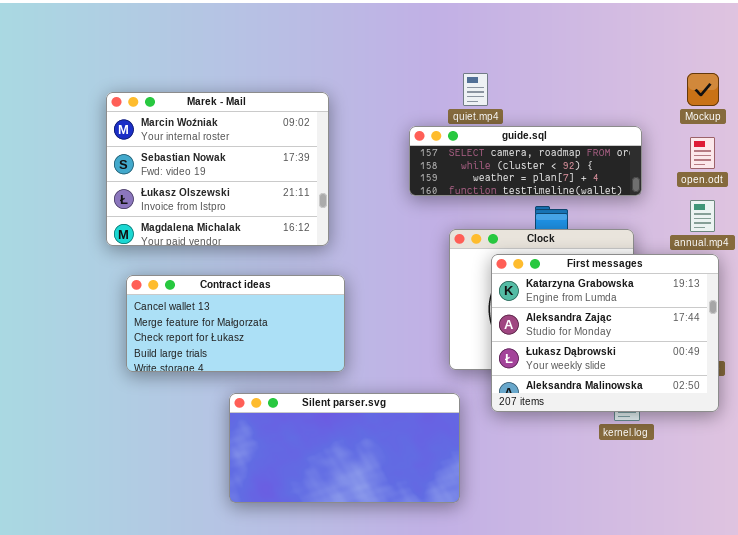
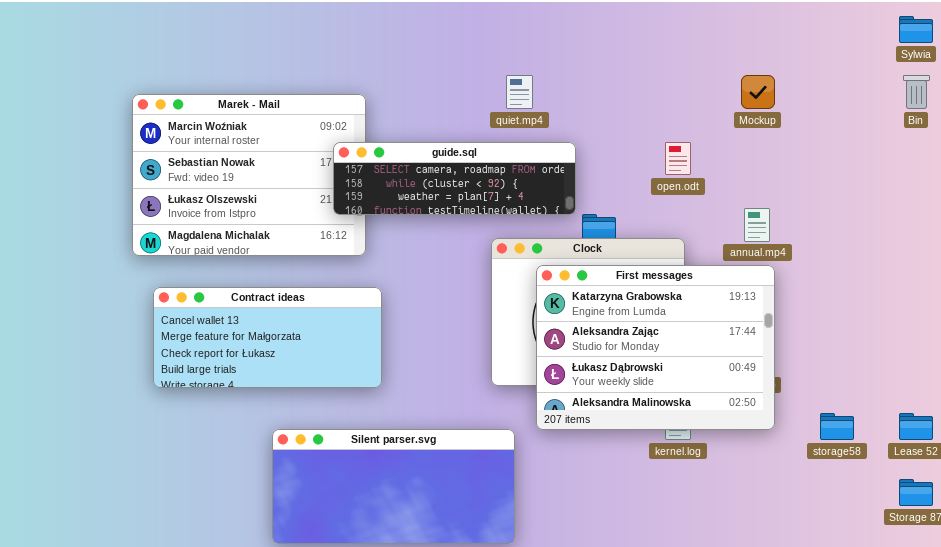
guide.sql: [409,126,642,196] -> [333,142,576,215], moved
open.odt: [690,137,715,169] -> [665,142,691,175], moved
Silent parser.svg: [229,393,460,503] -> [272,429,515,544], moved

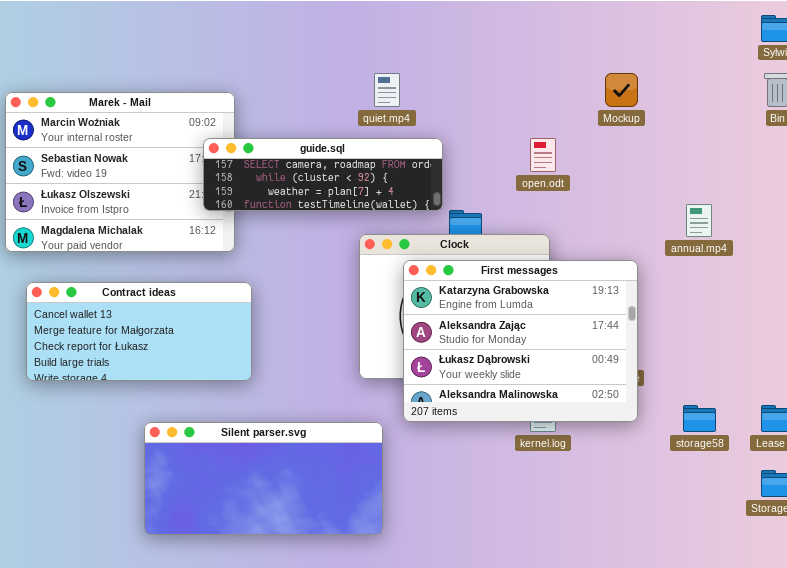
annual.mp4: [744,208,770,242] -> [686,204,712,237], moved

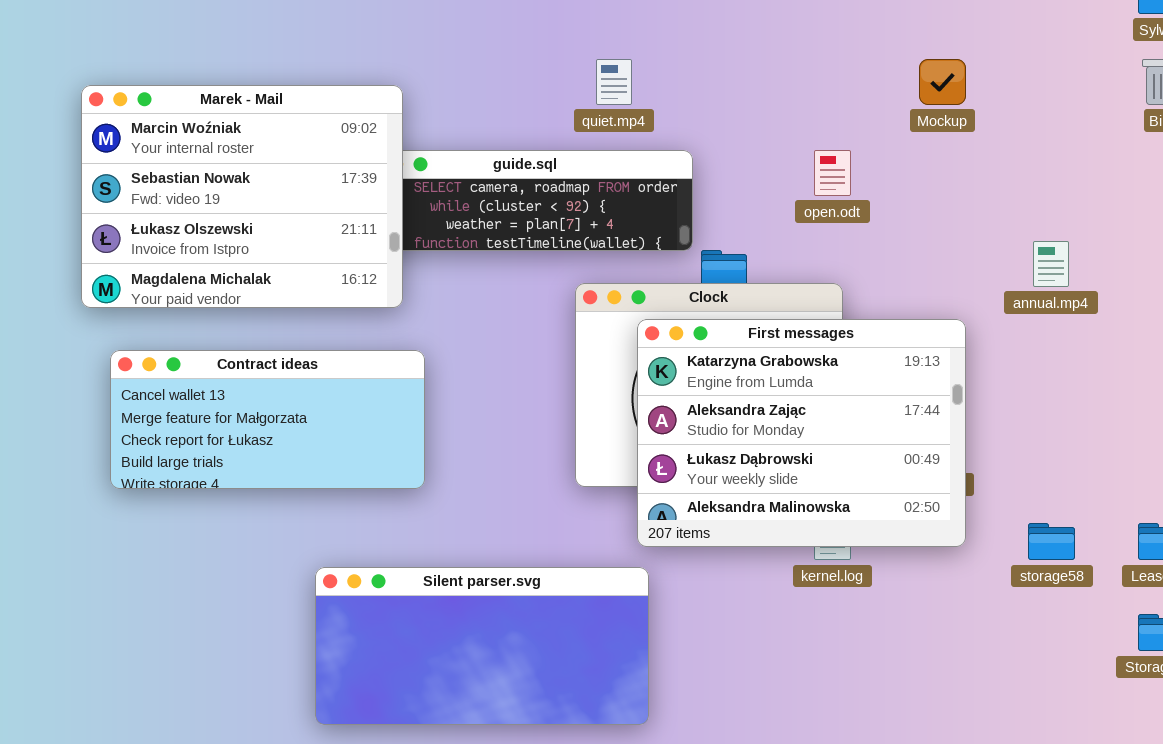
Marek - Mail: [5,92,235,252] -> [81,85,403,308], raised
Silent parser.svg: [144,422,383,535] -> [315,567,649,725], moved

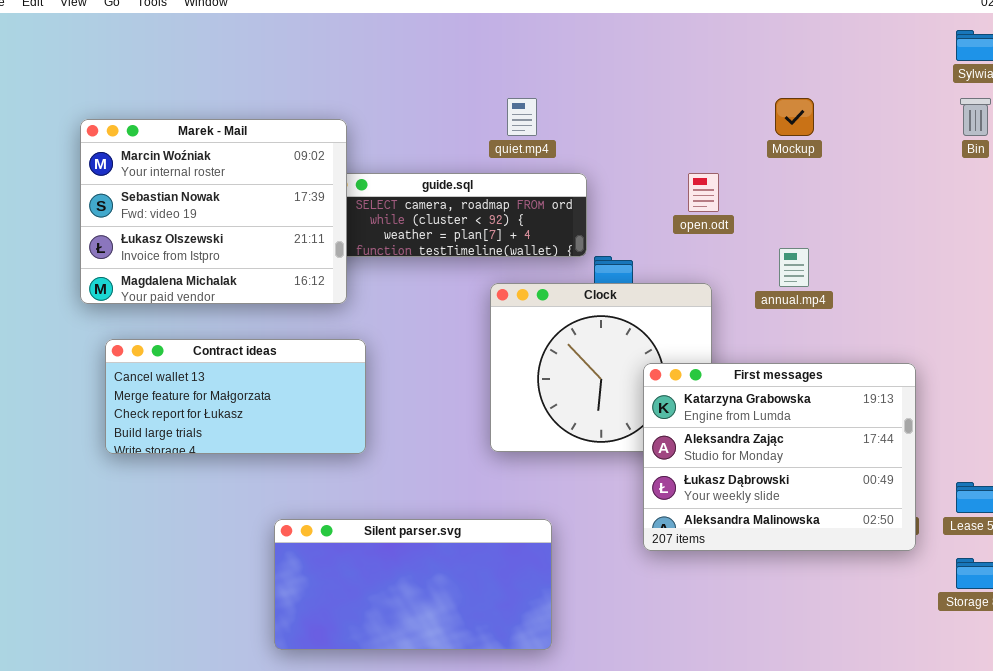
annual.mp4: [1033,241,1069,287] -> [779,248,809,287], moved
First messages: [637,319,966,547] -> [643,363,916,551], moved

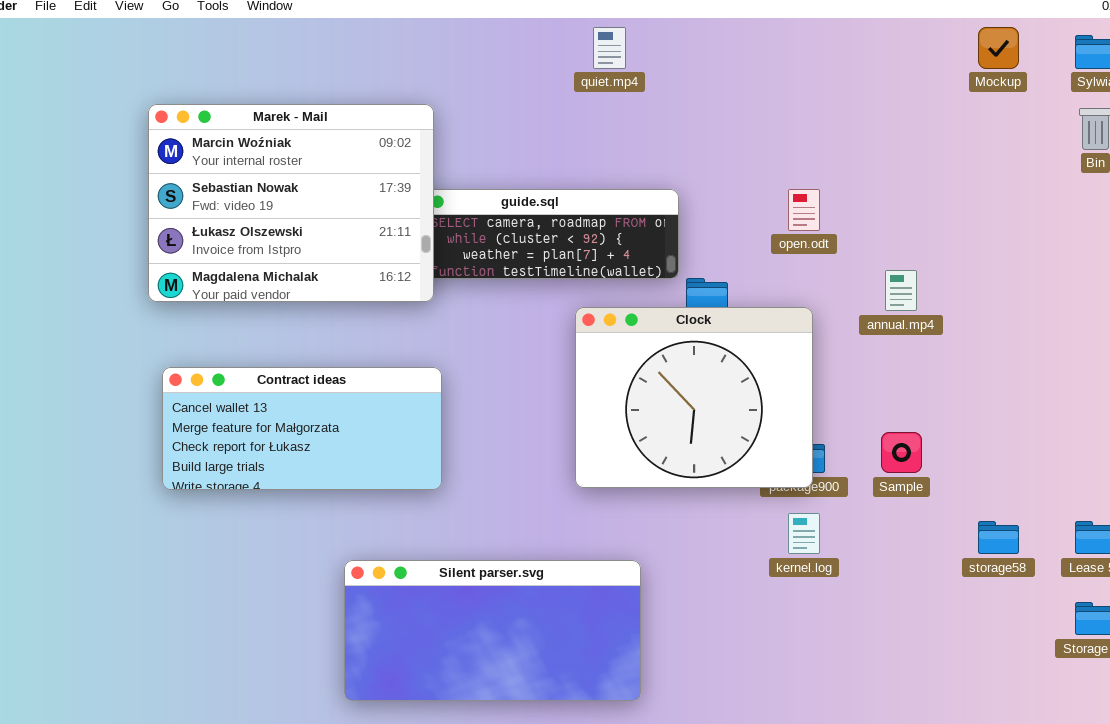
quiet.mp4: [507,98,537,136] -> [593,27,626,69], moved
Mockup: [775,98,814,136] -> [978,27,1019,69], moved
Marek - Mail: [80,119,347,304] -> [148,104,434,302], moved
First messages: [643,363,916,551] -> none, closed

